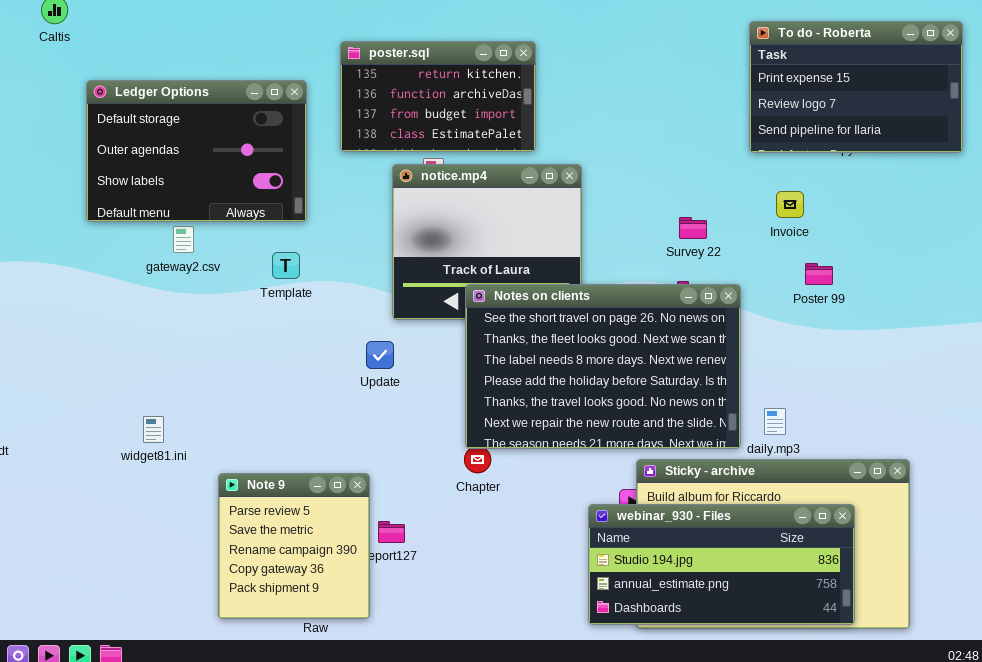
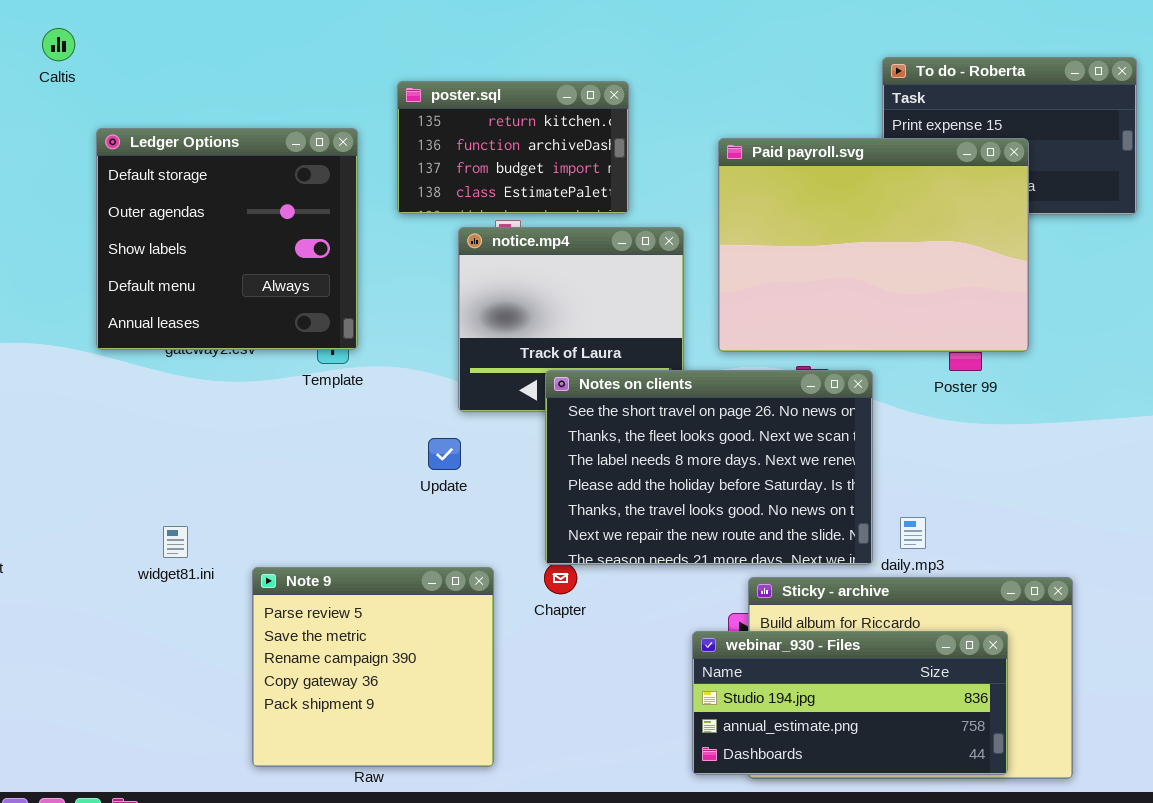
Ledger Options: [86,80,307,222] -> [96,128,358,350], resized
Paid payroll.svg: none -> [718,138,1029,352], opened
Note 9: [218,473,370,619] -> [252,567,494,767], resized

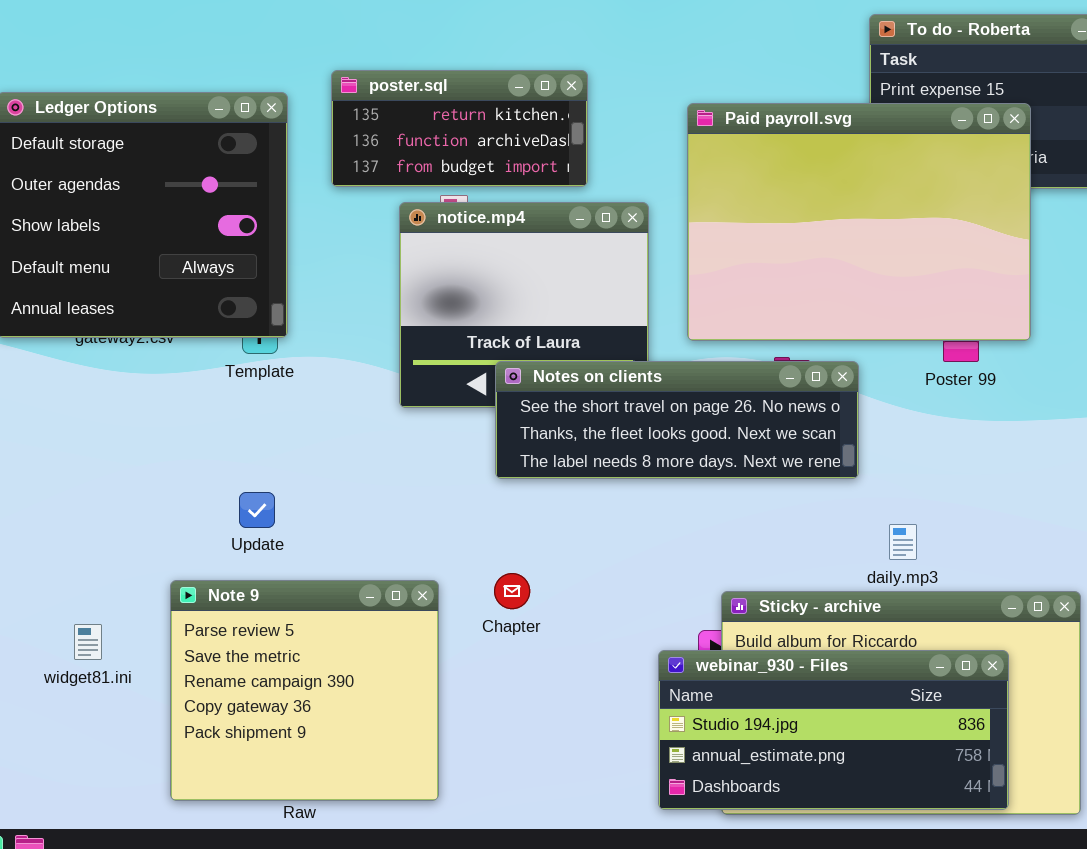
poster.sql: [397,81,629,214] -> [331,70,588,187], resized
Notes on clients: [545,370,873,565] -> [495,361,859,479], resized
Update: [428,438,461,470] -> [239,492,275,528], moved
widget81.ini: [163,526,188,558] -> [74,624,102,660], moved

